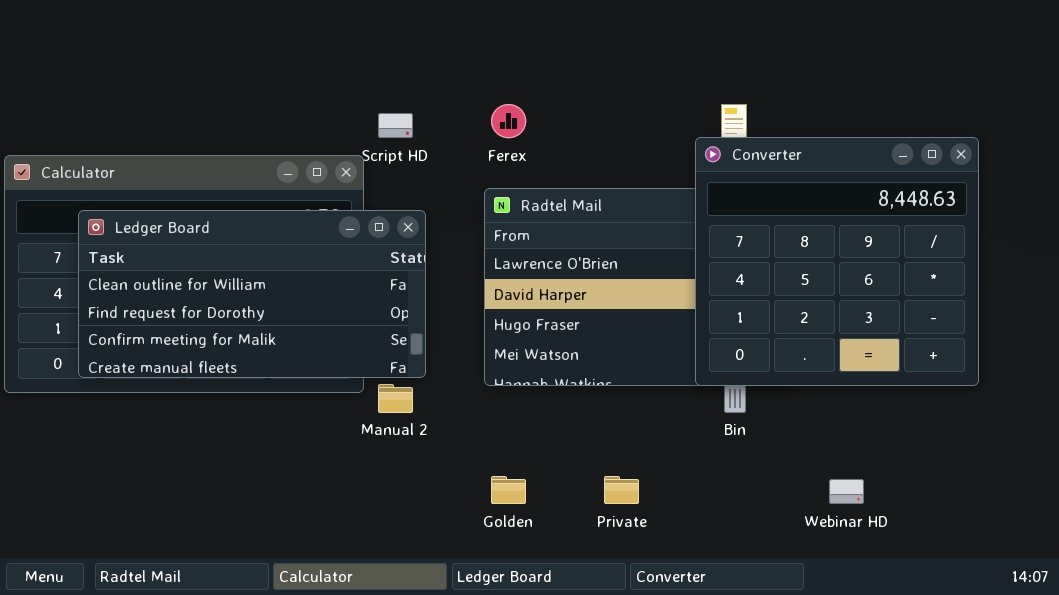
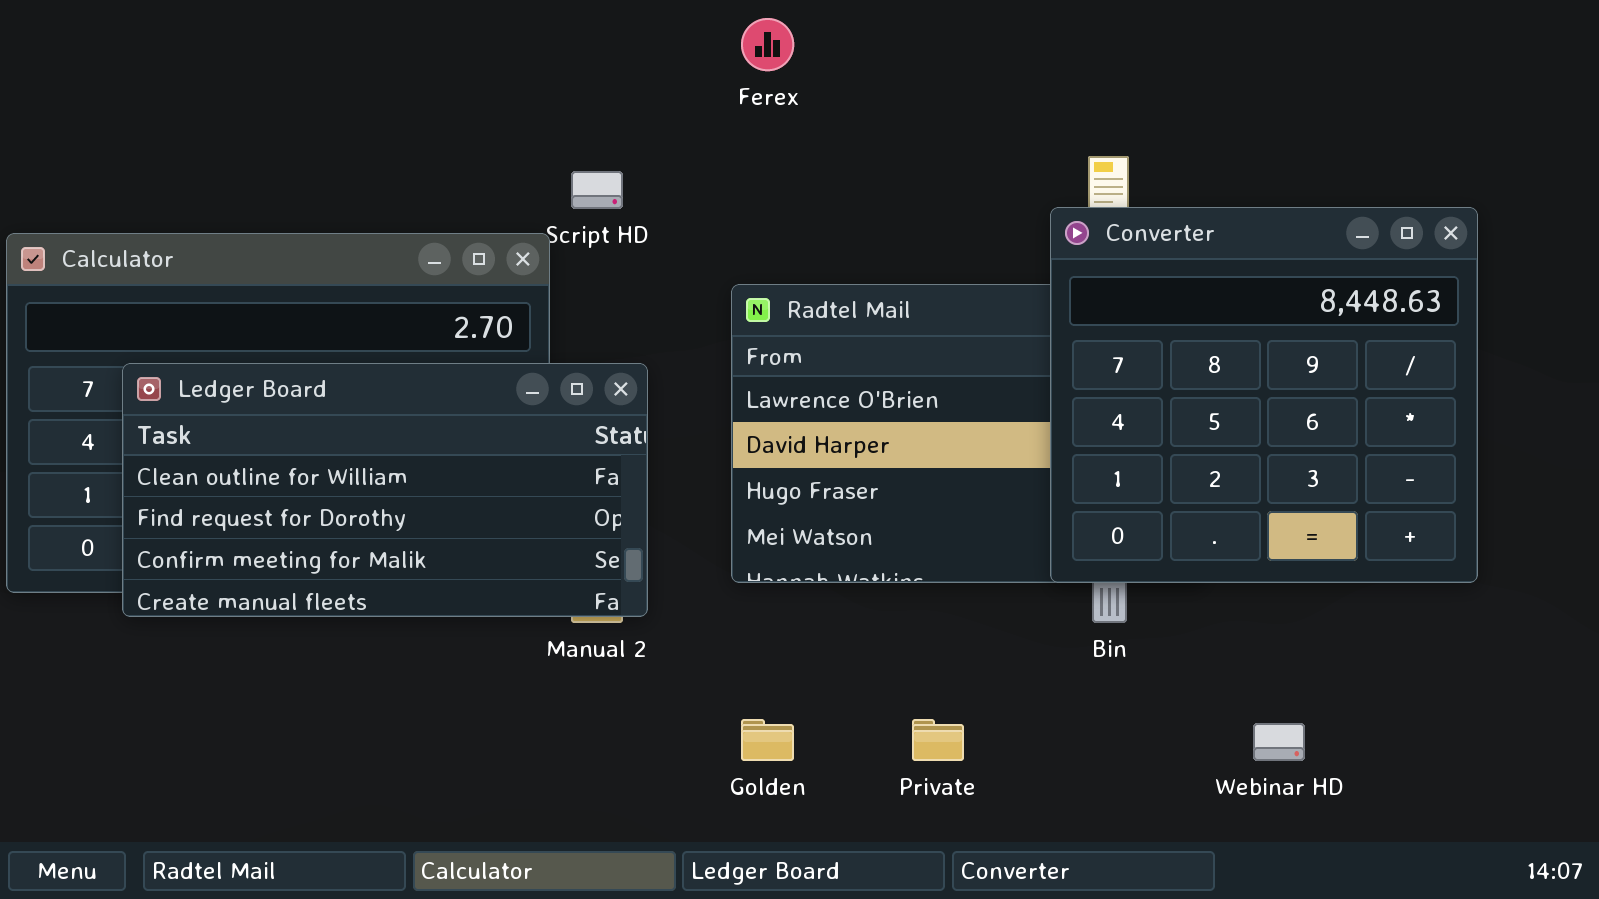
Ferex: [491,104,526,138] -> [741,18,794,71], moved
Ledger Board: [78,210,426,378] -> [122,363,648,617], moved

